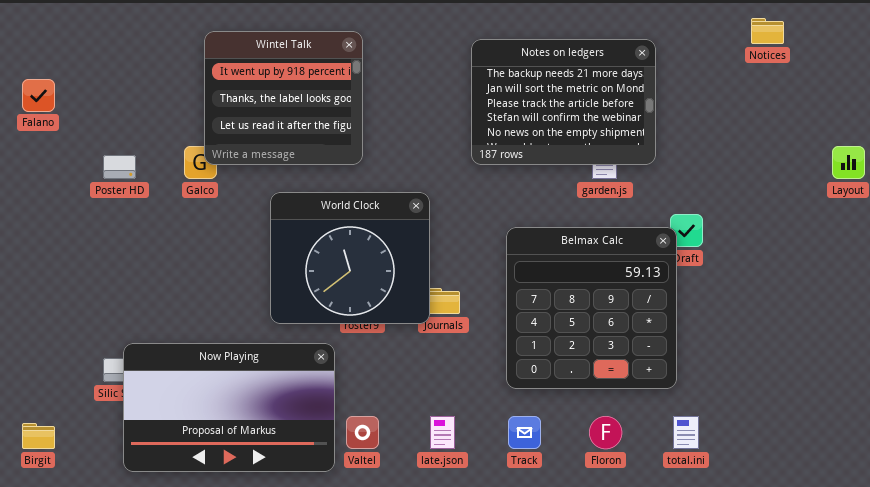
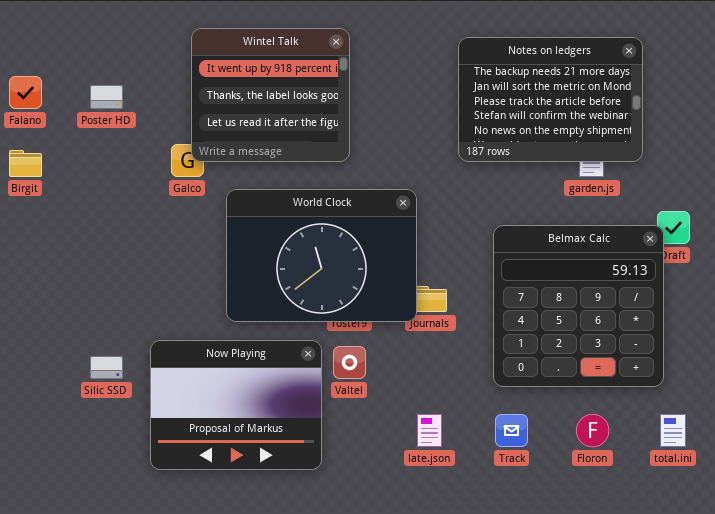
Poster HD: [103,155,136,179] -> [90,85,123,109], moved
World Clock: [270,192,430,324] -> [226,189,417,322], resized
Now Playing: [123,343,335,472] -> [150,340,322,470], resized
Valtel: [346,416,379,449] -> [333,346,366,379], moved
Birgit: [22,423,55,449] -> [9,150,42,177], moved

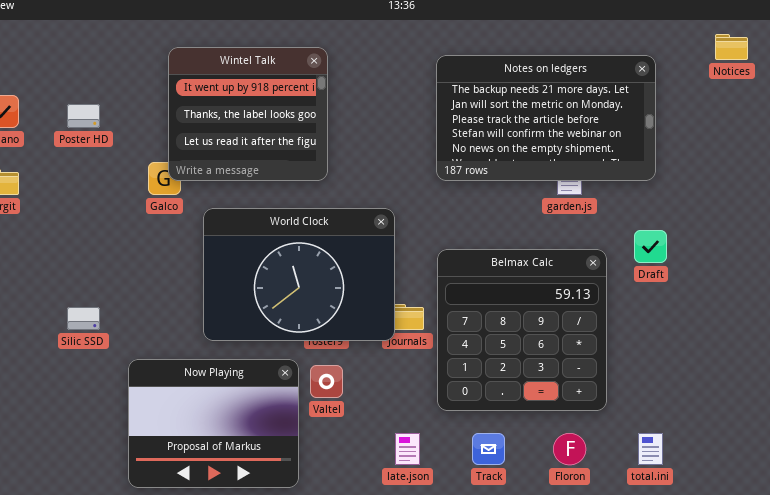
Notes on ledgers: [458,37,643,162] -> [436,55,656,181], resized
Belmax Calc: [493,225,664,387] -> [437,249,607,411], moved
Silic SSD: [90,356,123,379] -> [67,307,100,330], moved

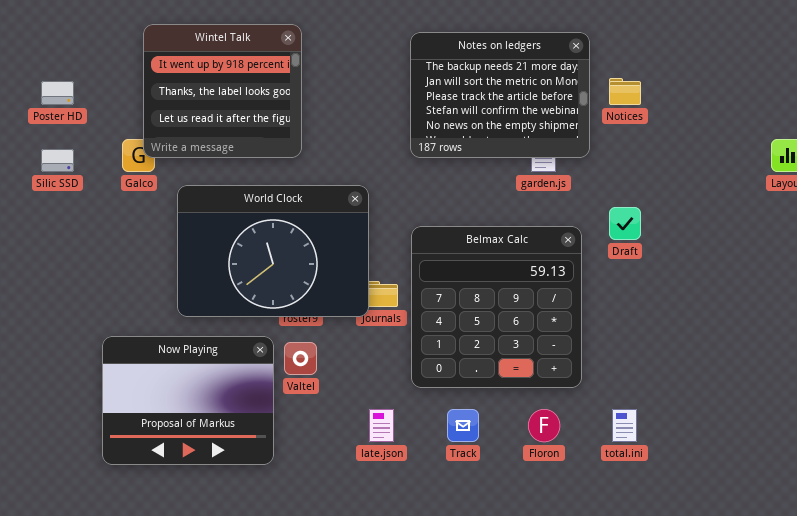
Notices: [715,34,748,60] -> [609,78,641,105], moved
Notes on ledgers: [436,55,656,181] -> [410,32,590,158], resized
Silic SSD: [67,307,100,330] -> [41,149,74,172], moved

